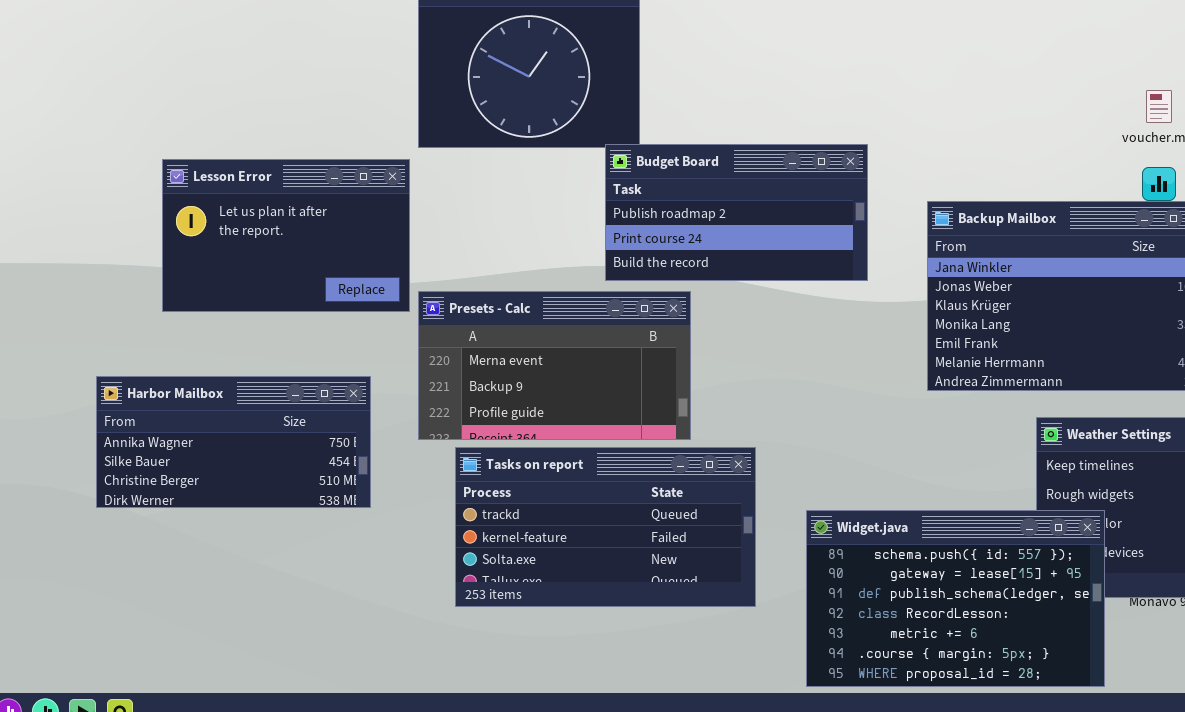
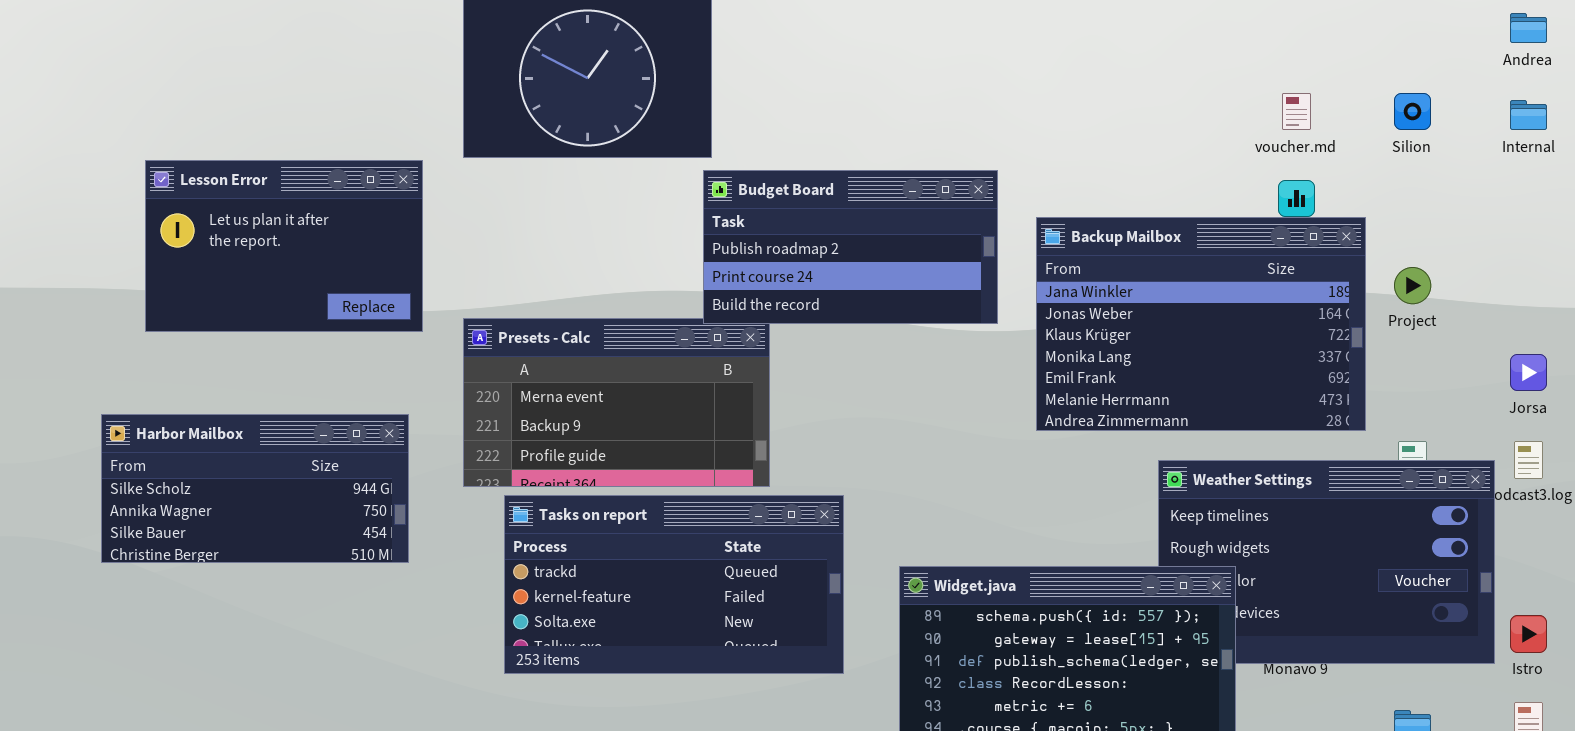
Budget Board: [605,144,868,281] -> [703,170,998,324], moved
Lesson Error: [162,159,410,312] -> [145,160,423,332], moved
Harbor Mailbox: [96,376,371,508] -> [101,414,409,563], scrolled up 1 row

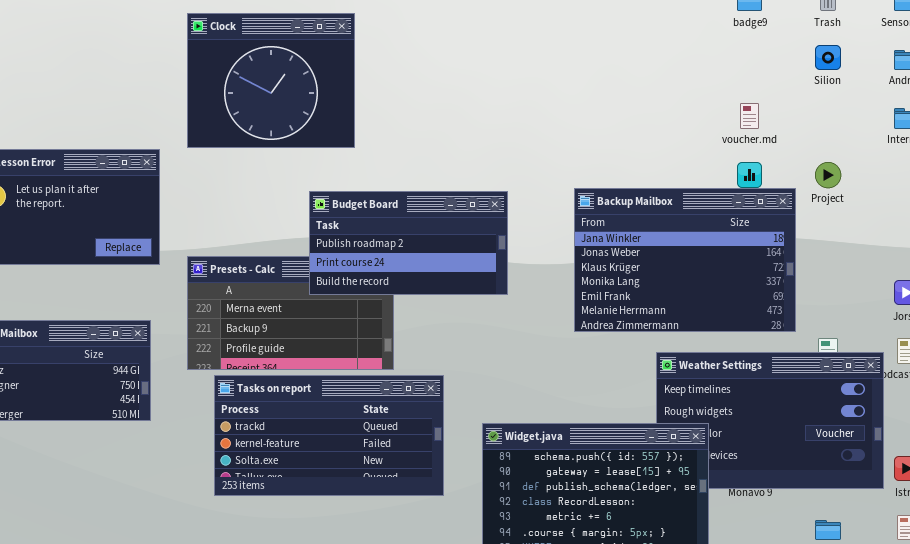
Silion: [1394,93,1431,130] -> [815,45,841,70], moved
Budget Board: [703,170,998,324] -> [309,191,508,295], moved
Project: [1394,267,1431,304] -> [815,162,841,188], moved

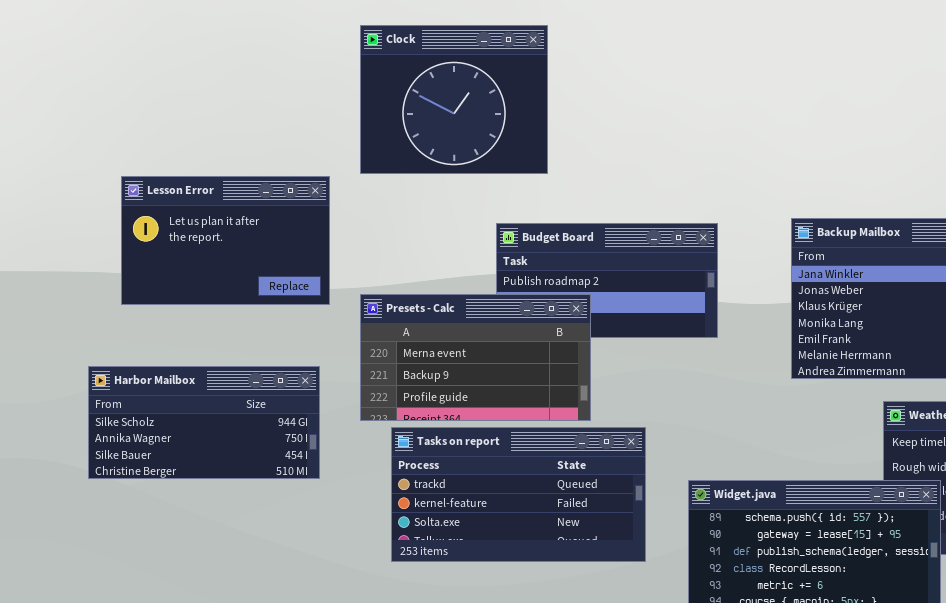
Presets - Calc: [187,256,394,370] -> [360,294,591,421], raised

